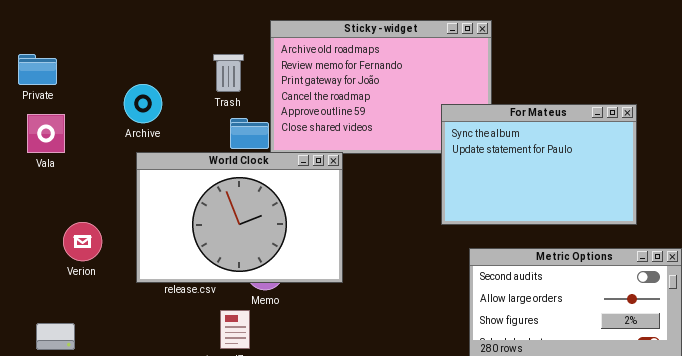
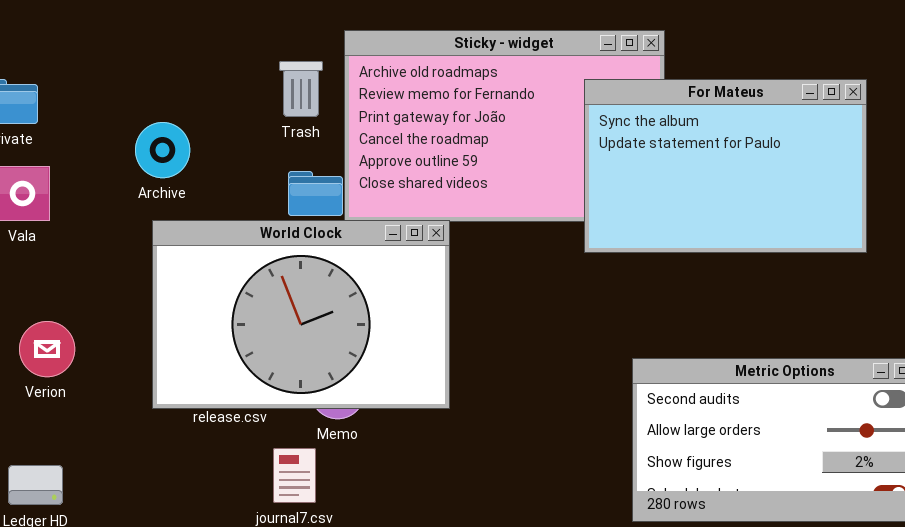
Trash: [213,54,244,92] -> [279,61,323,117], moved
For Mateus: [441,104,637,225] -> [584,79,867,253], moved
Verion: [63,222,102,261] -> [19,321,75,377], moved

